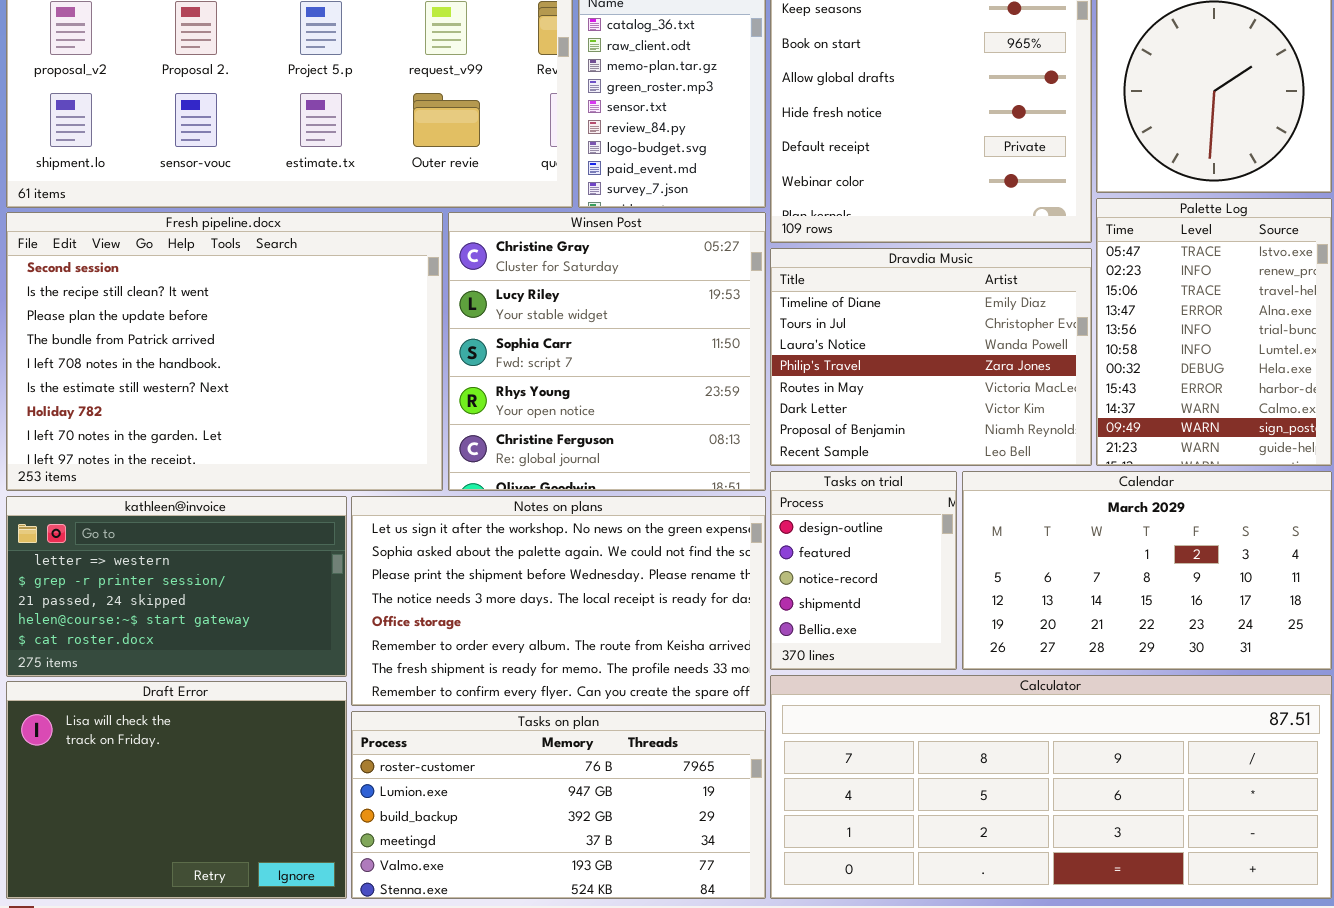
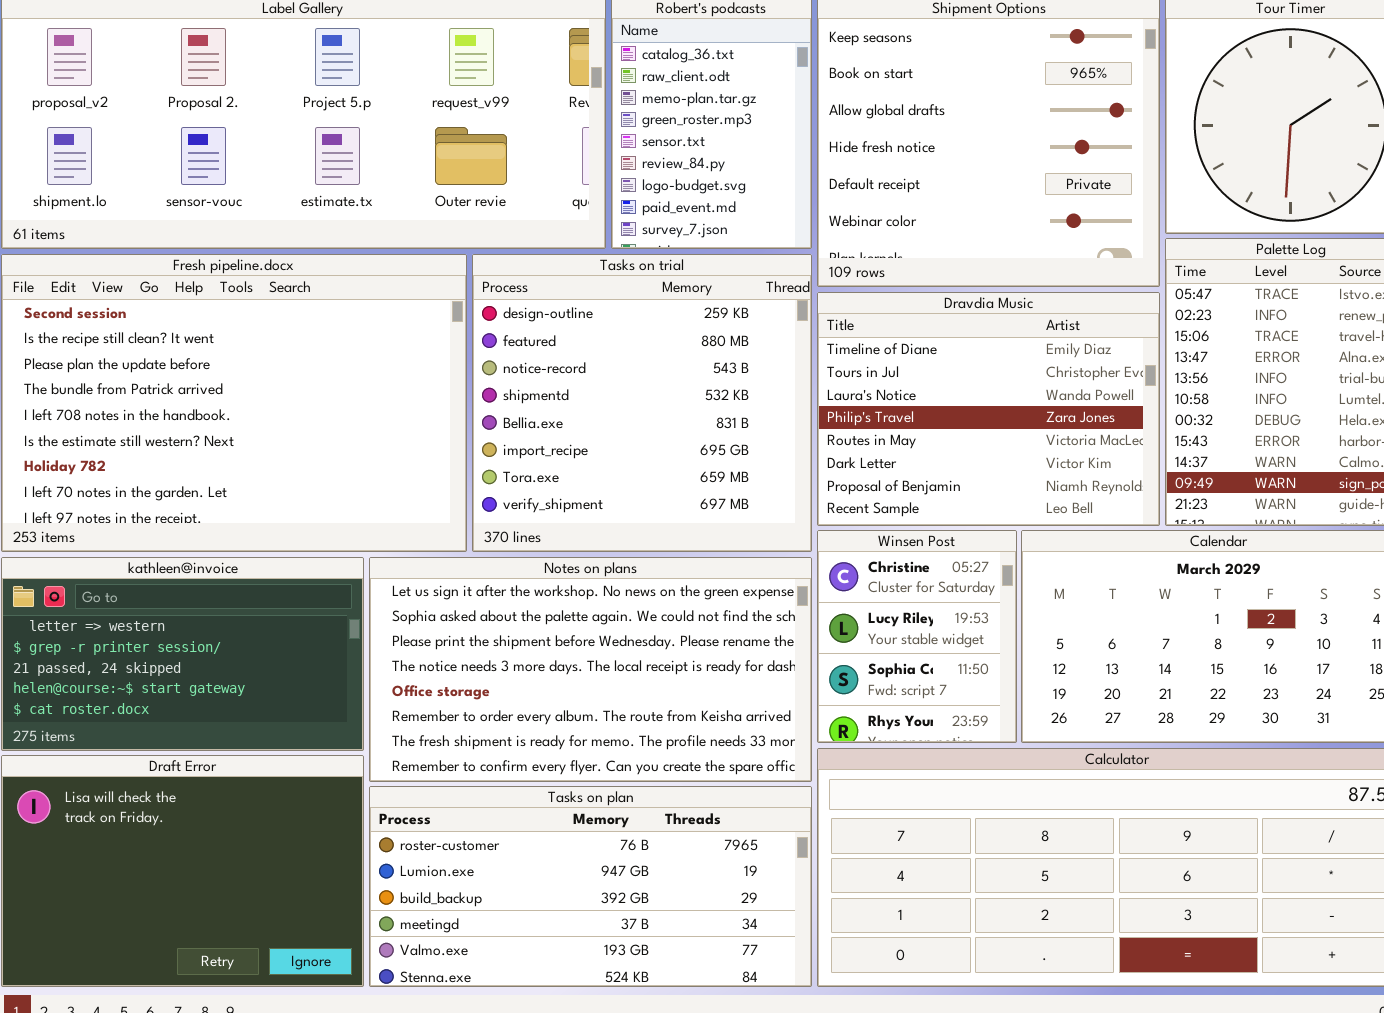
Winsen Post: [448,212,766,491] -> [817,530,1017,743], moved, resized
Tasks on trial: [770,471,957,670] -> [472,254,812,552], moved, resized

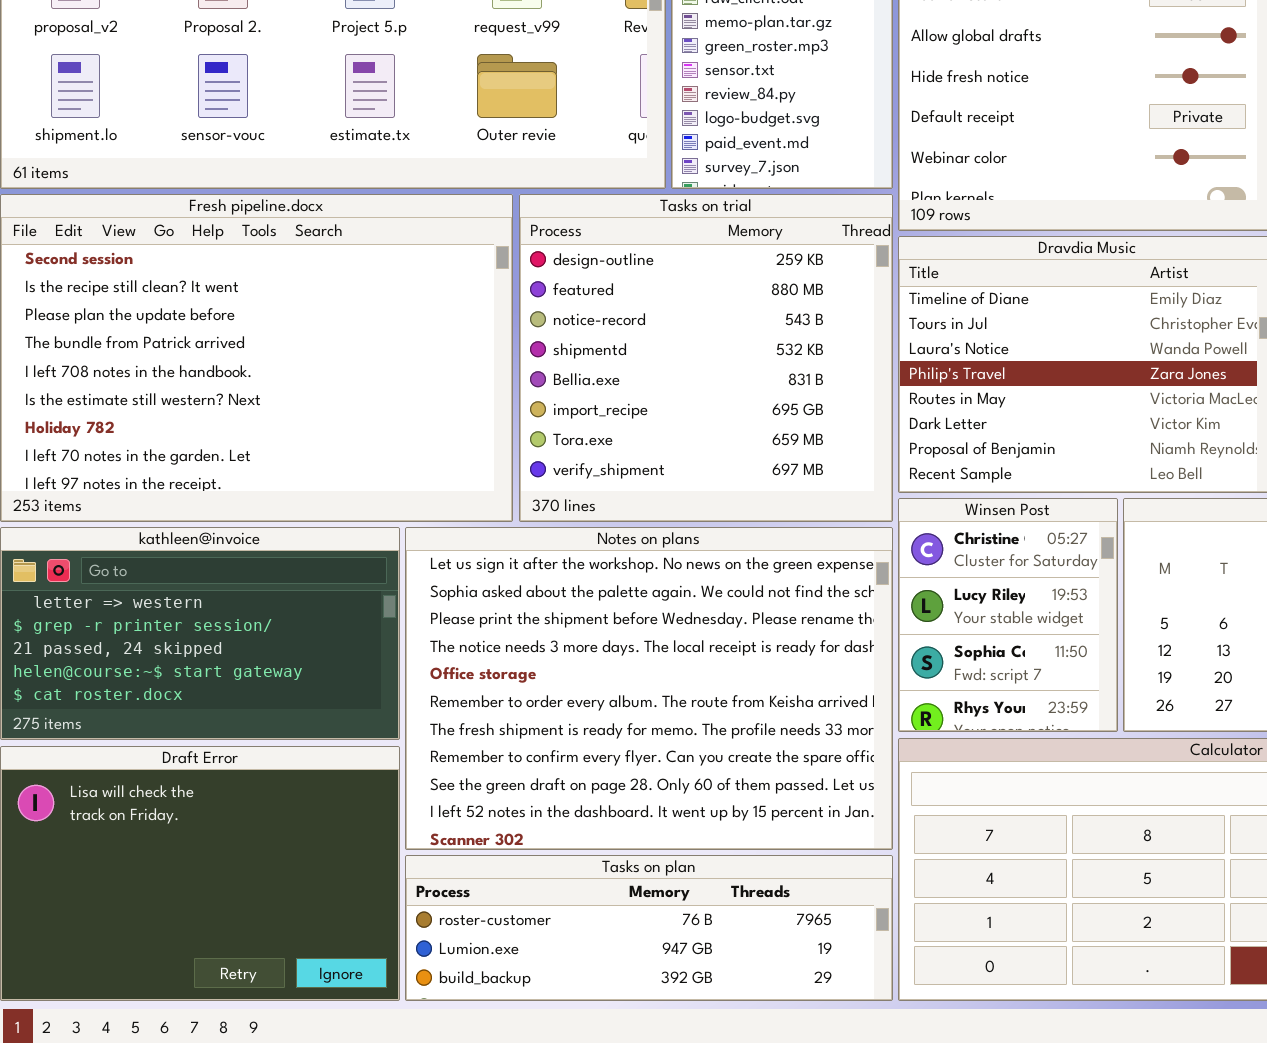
Notes on plans: [369,557,812,782] -> [405,527,893,850], resized
Tasks on plan: [369,786,812,987] -> [405,855,893,1001], resized

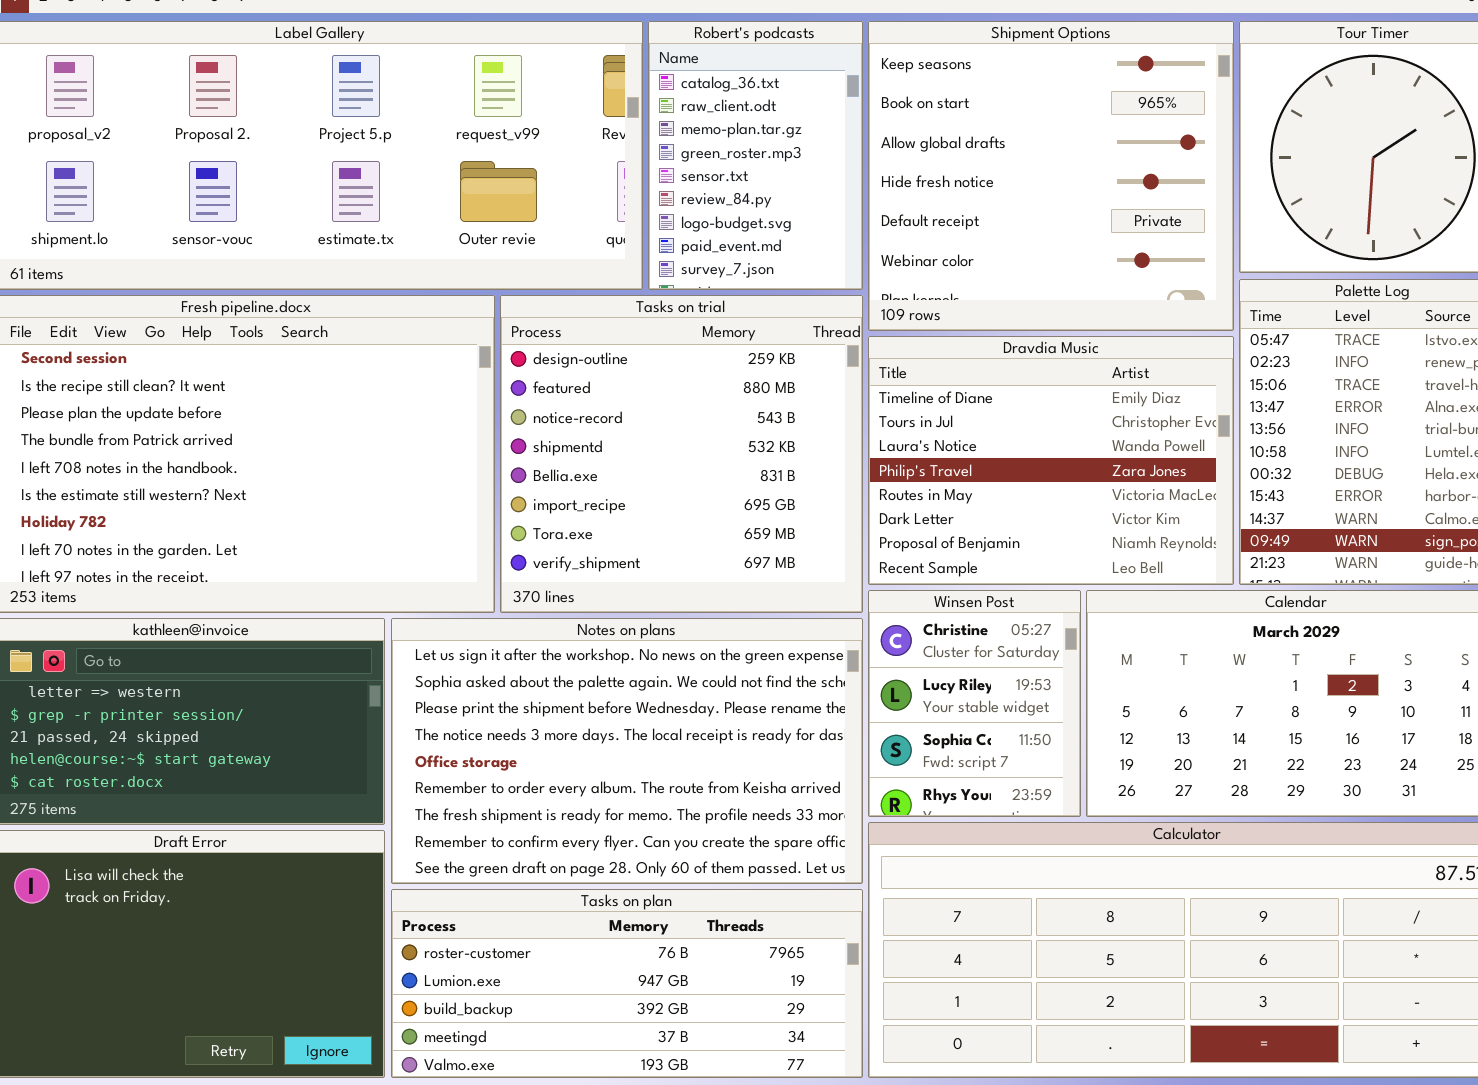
Notes on plans: [405,527,893,850] -> [391,618,863,884], resized
Tasks on plan: [405,855,893,1001] -> [391,889,863,1078], resized

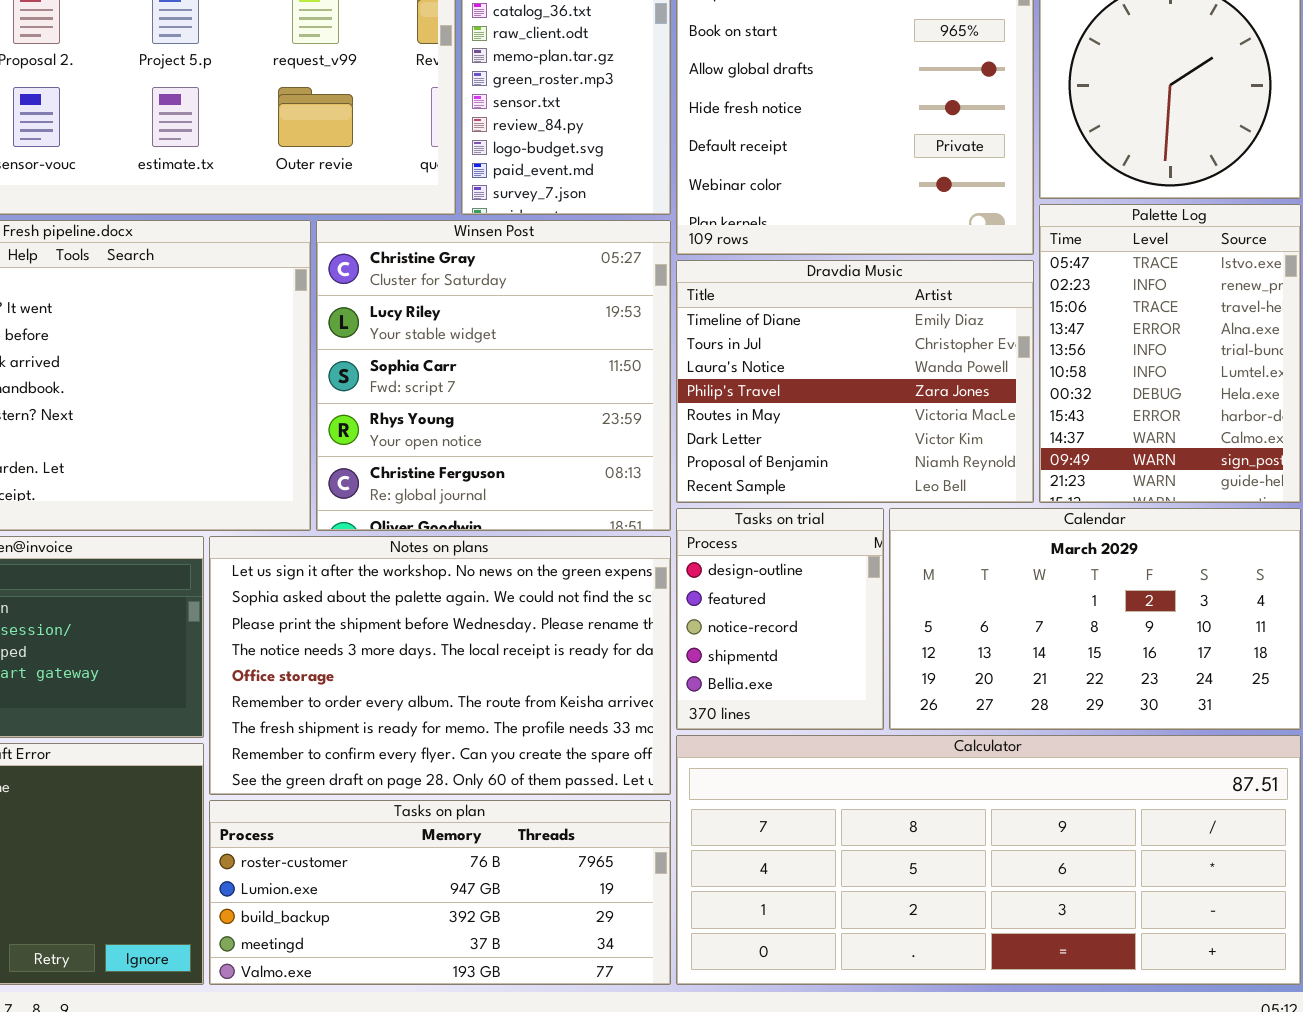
Tasks on trial: [500,295,863,613] -> [676,508,884,730], moved, resized
Winsen Post: [868,590,1081,817] -> [316,220,671,531], moved, resized

